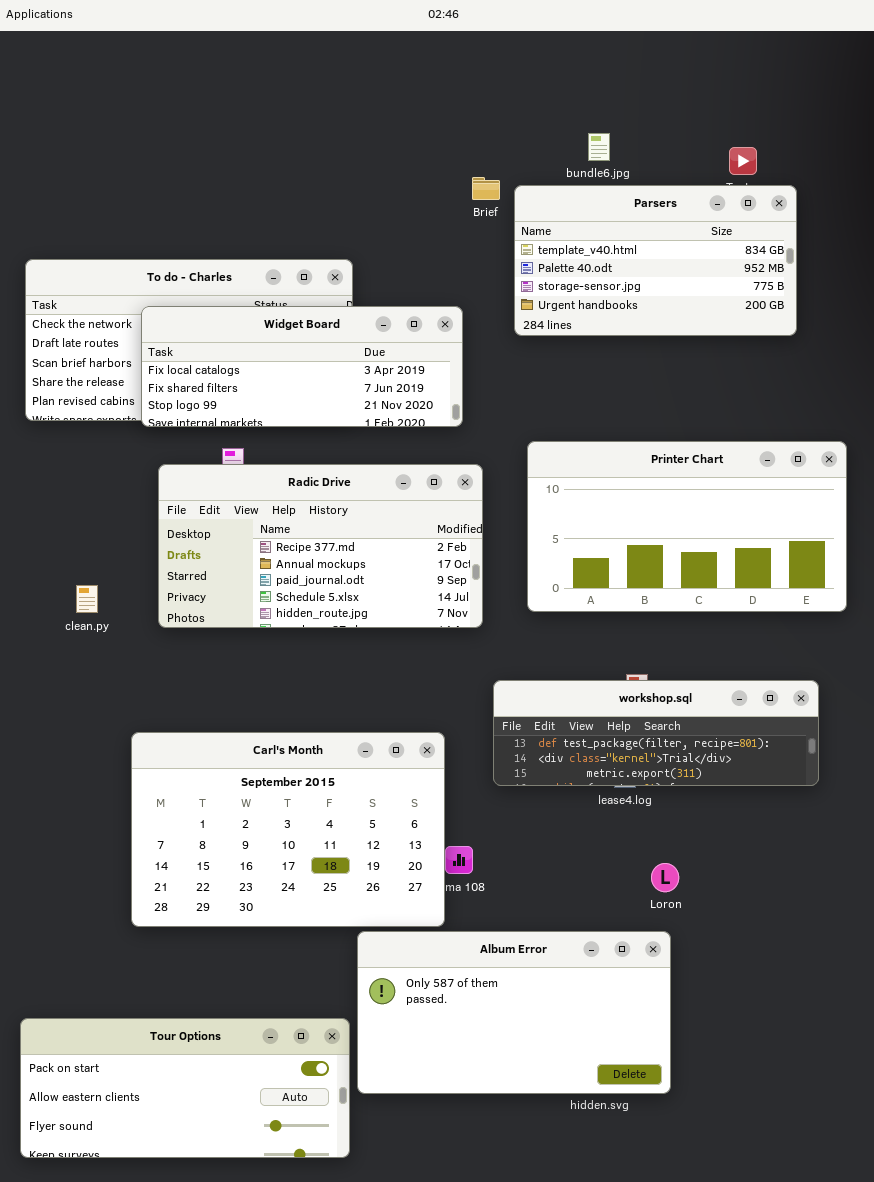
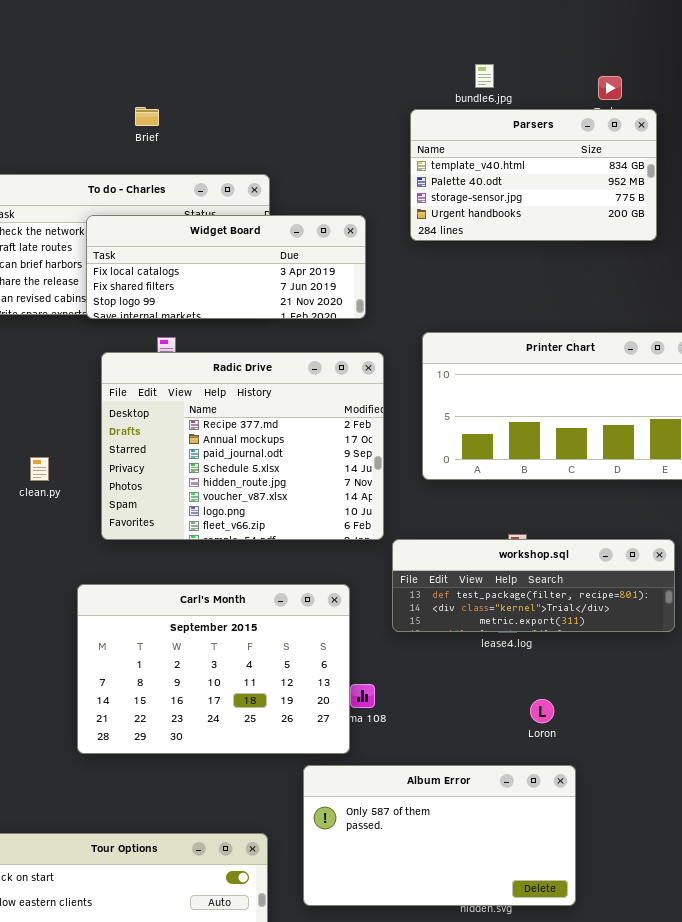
Brief: [472,177,500,200] -> [135,107,159,126], moved
Radic Drive: [158,464,483,628] -> [101,352,384,540], resized
Album Error: [357,931,671,1094] -> [303,765,576,906], moved

